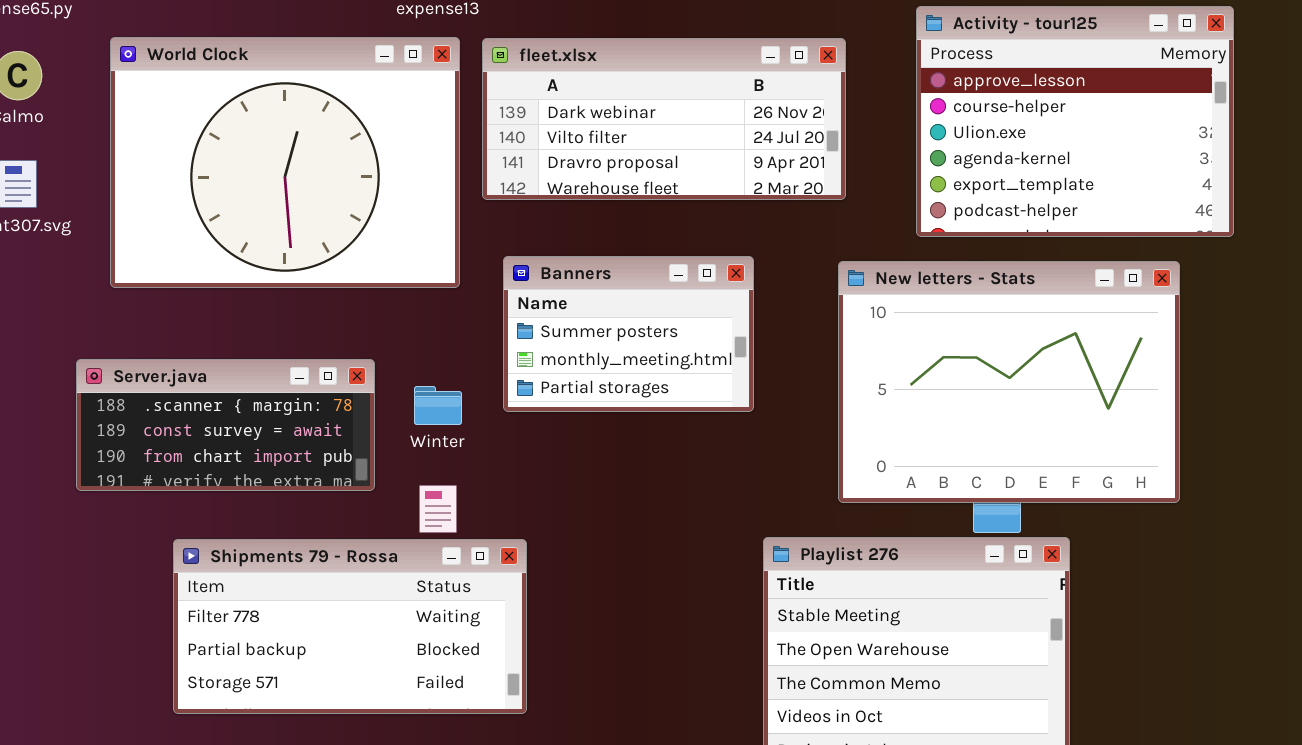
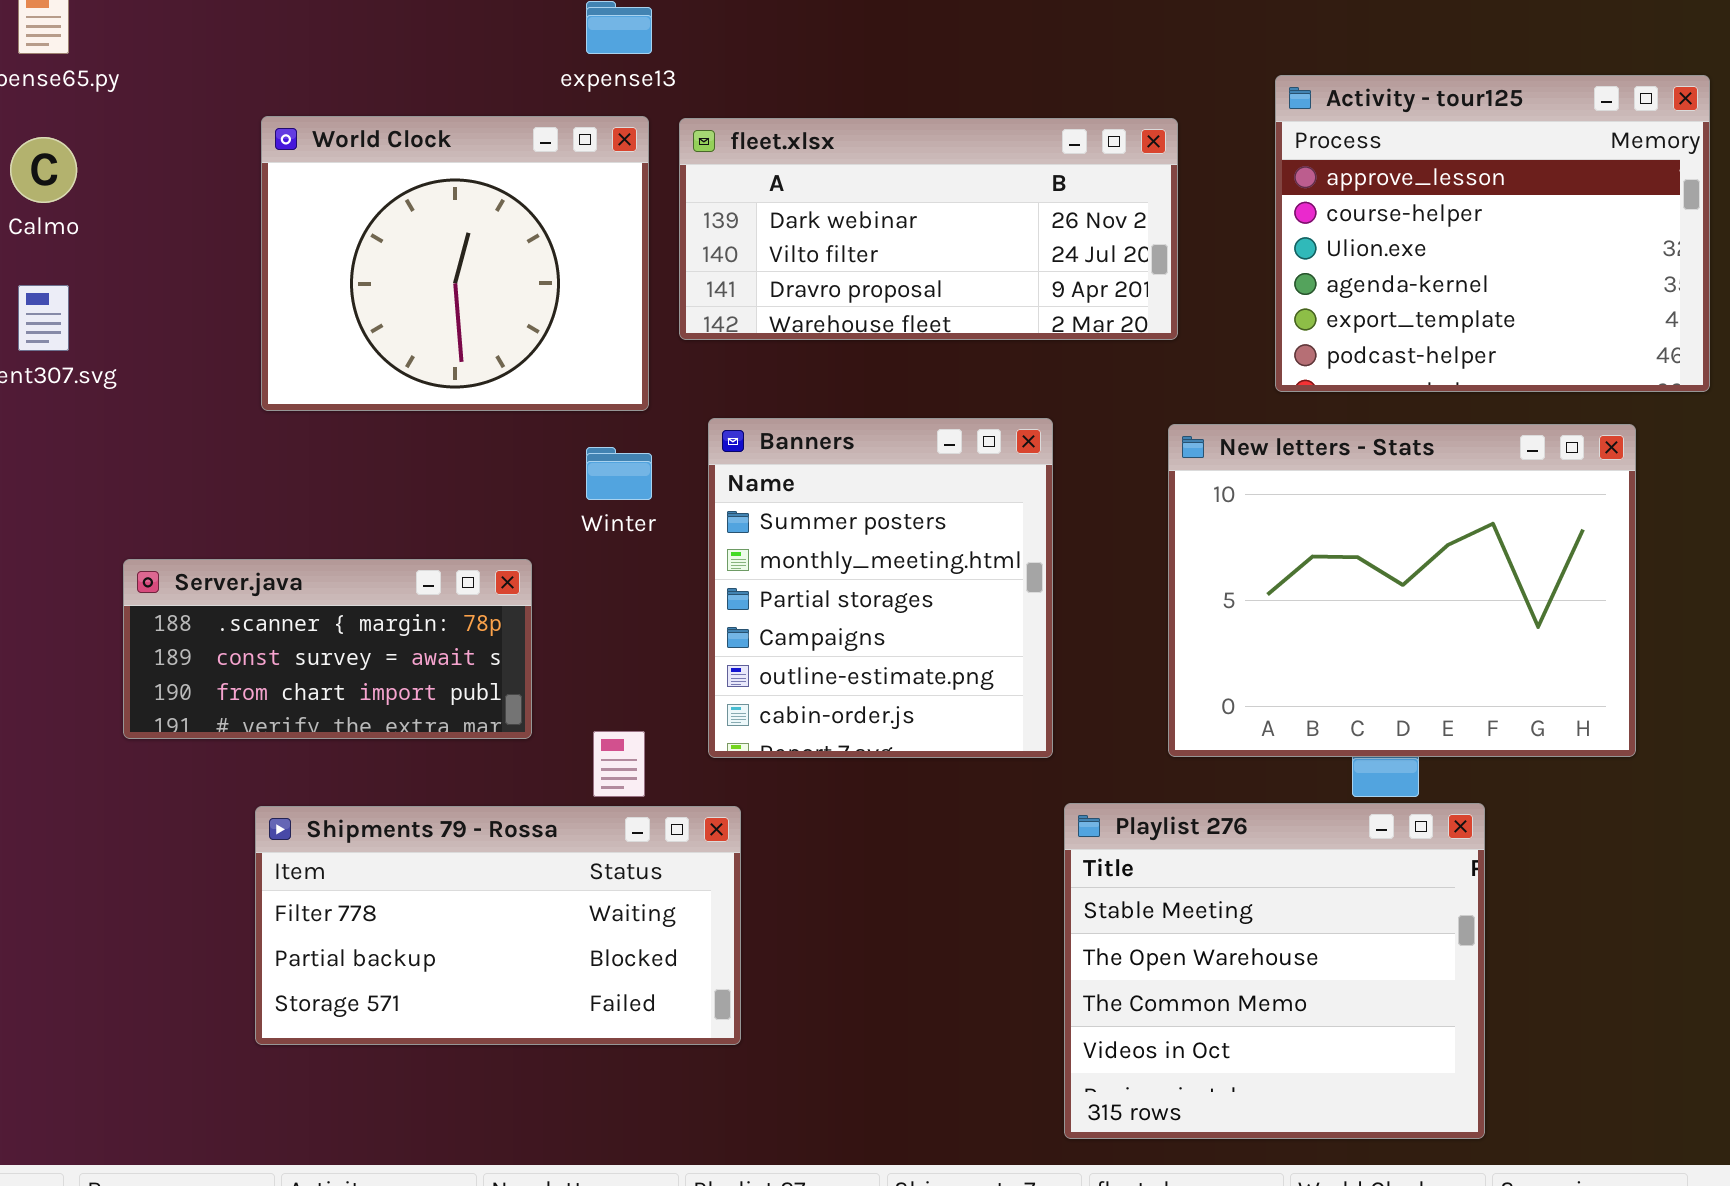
World Clock: [110,37,460,288] -> [261,116,649,411], resized
Banners: [503,256,754,412] -> [708,418,1053,758], resized
Winter: [414,386,462,425] -> [586,447,652,500], moved

